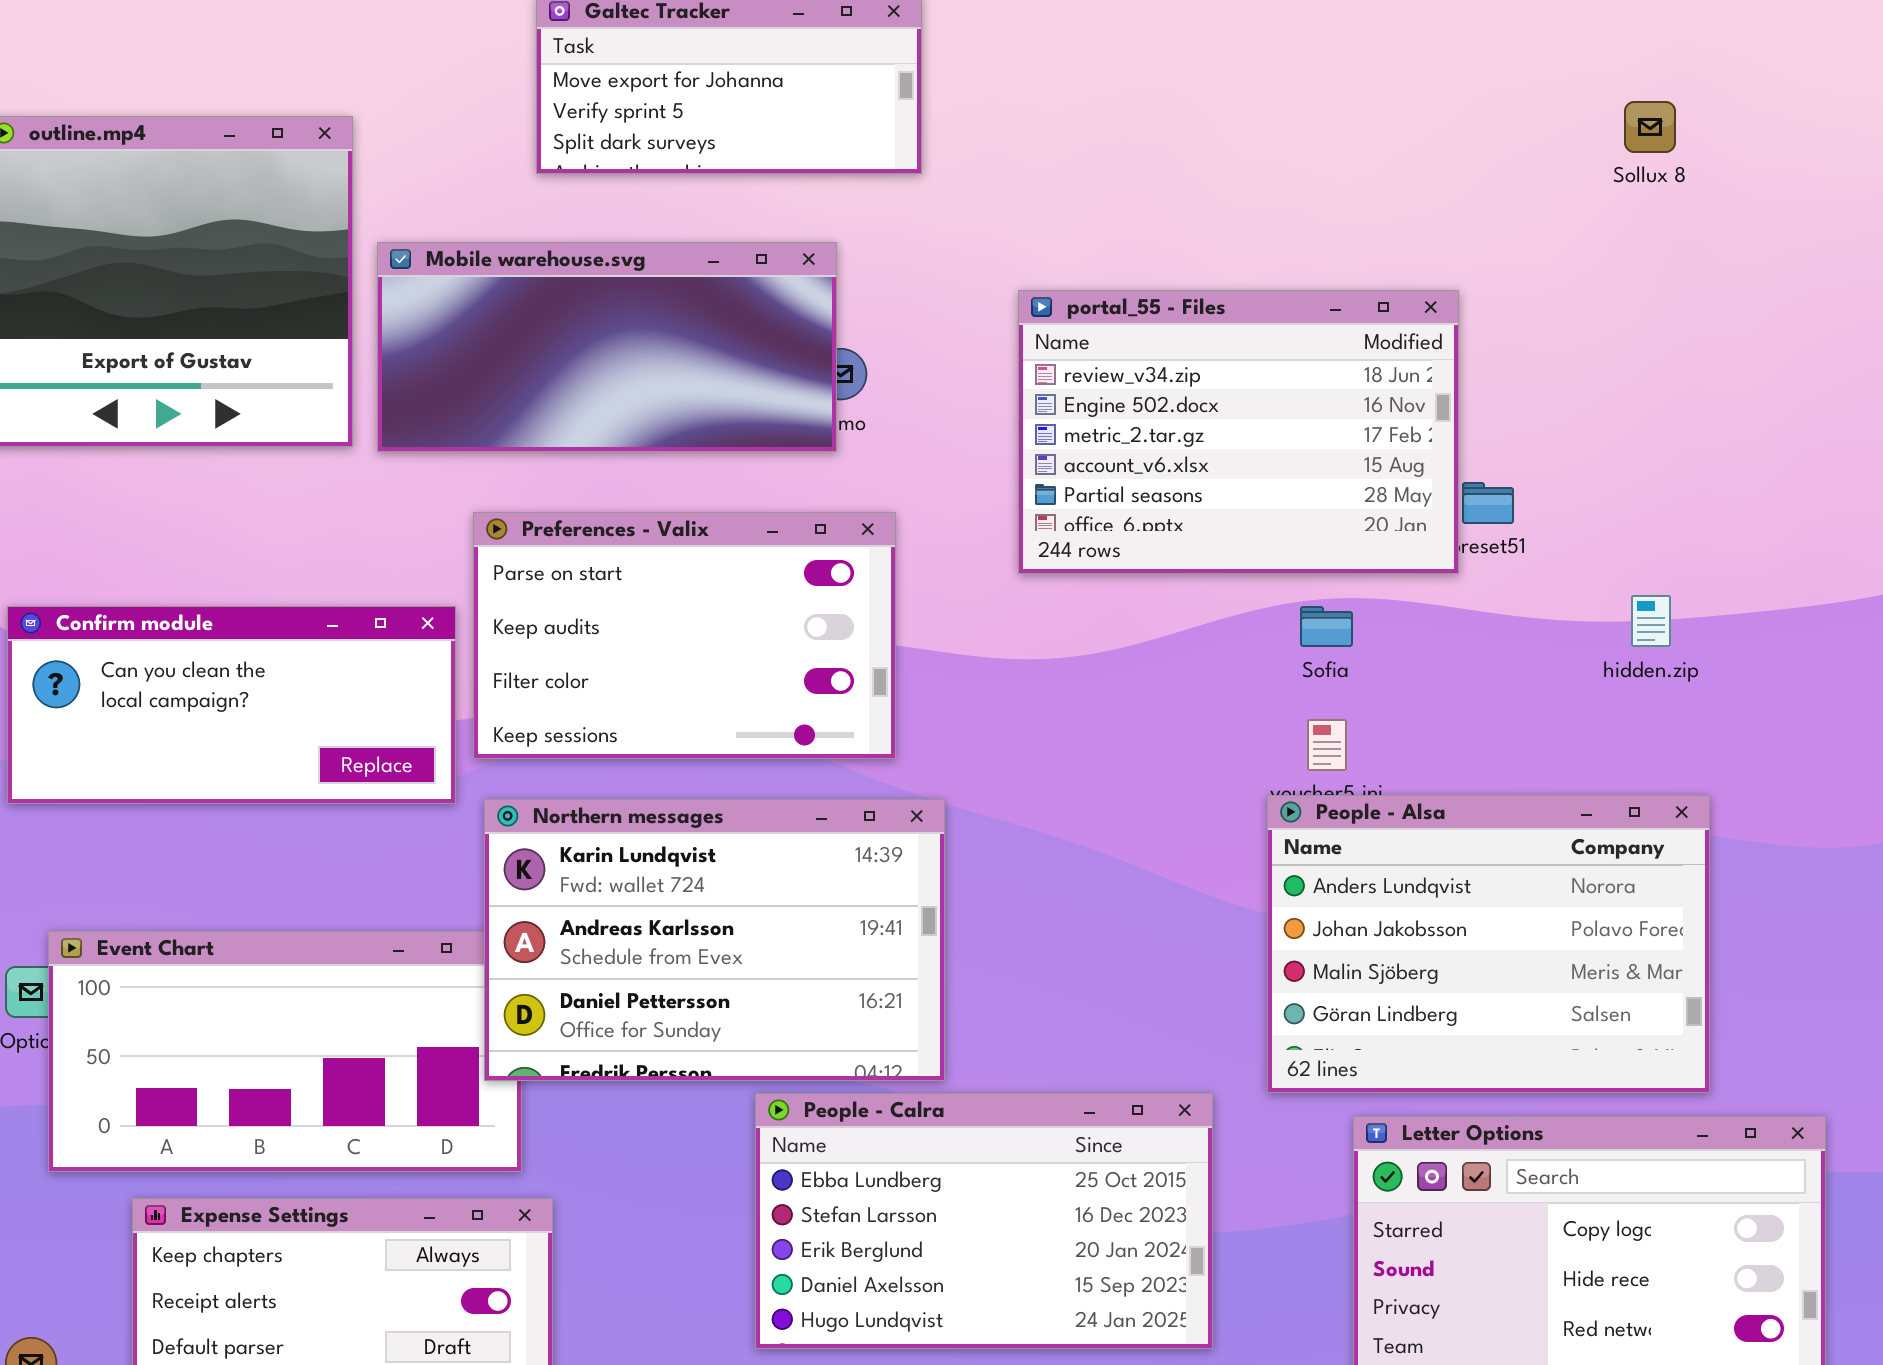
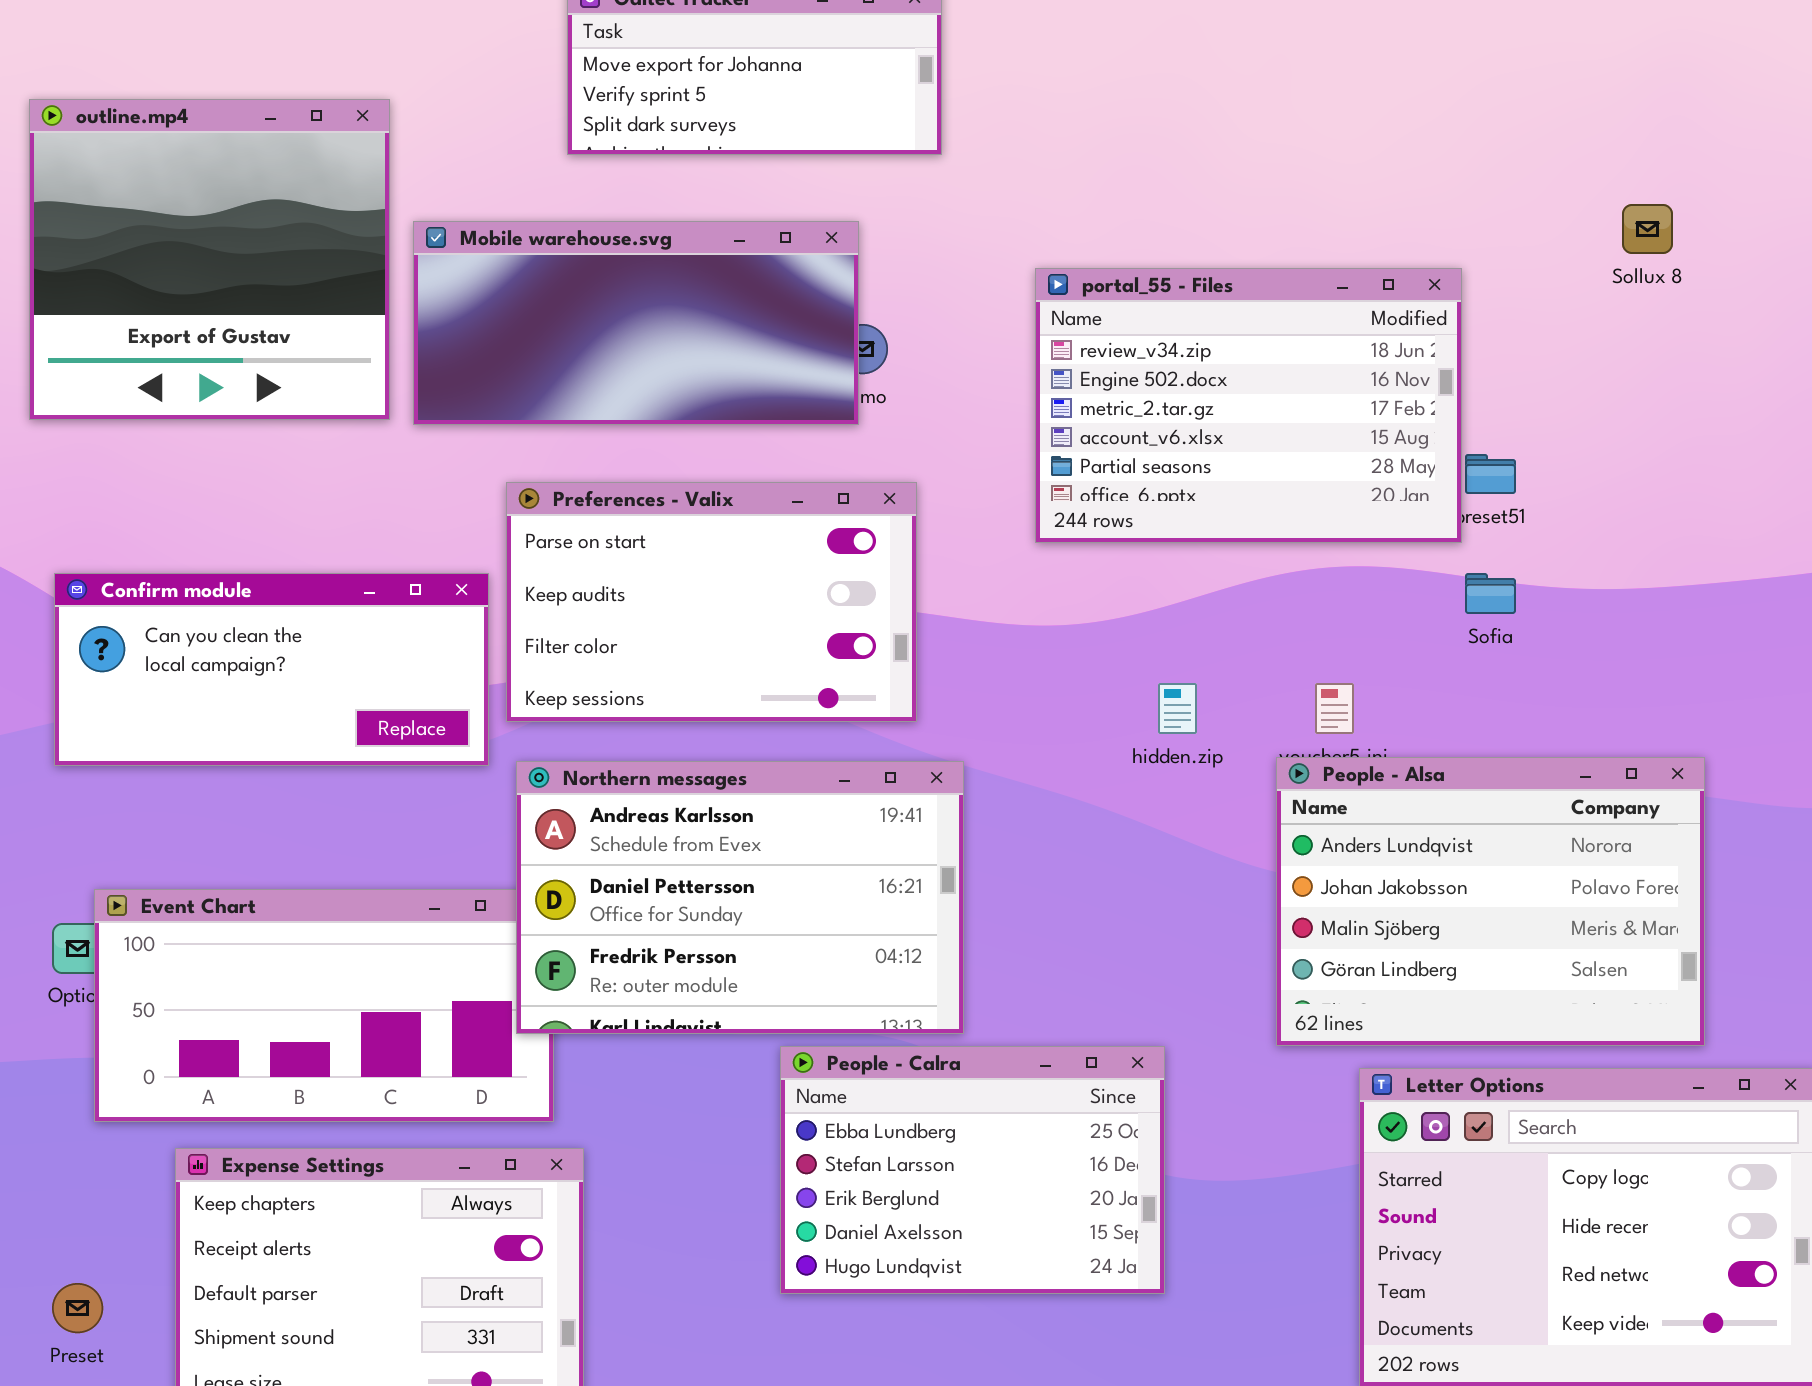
Sollux 8: [1624,101,1676,153] -> [1622,204,1673,254], moved
hidden.zip: [1631,595,1671,647] -> [1158,683,1197,734], moved
Sofia: [1300,606,1353,647] -> [1465,573,1516,614], moved
Northern messages: [484,799,945,1081] -> [516,761,964,1034], scrolled down 1 row
People - Calra: [755,1093,1213,1349] -> [780,1046,1165,1294], resized

